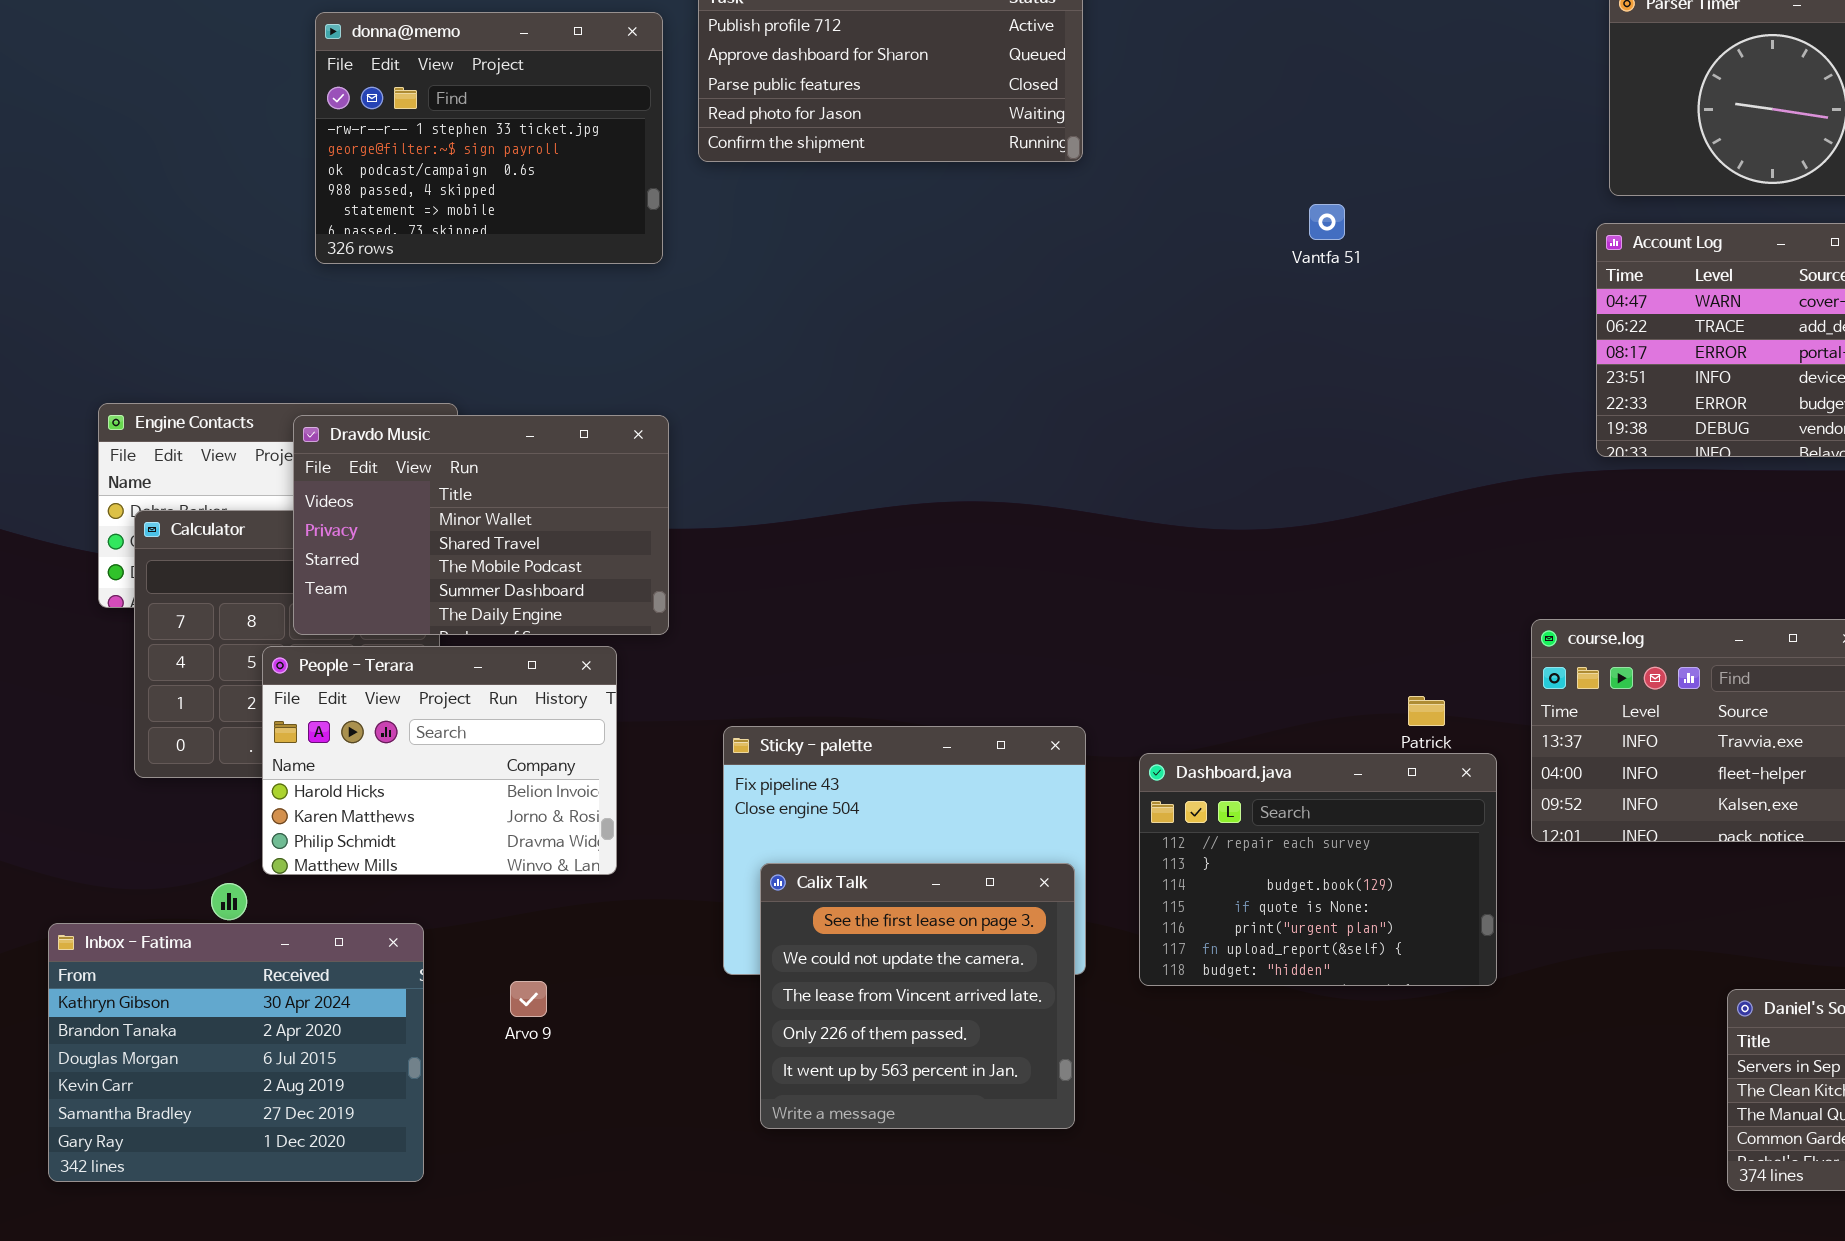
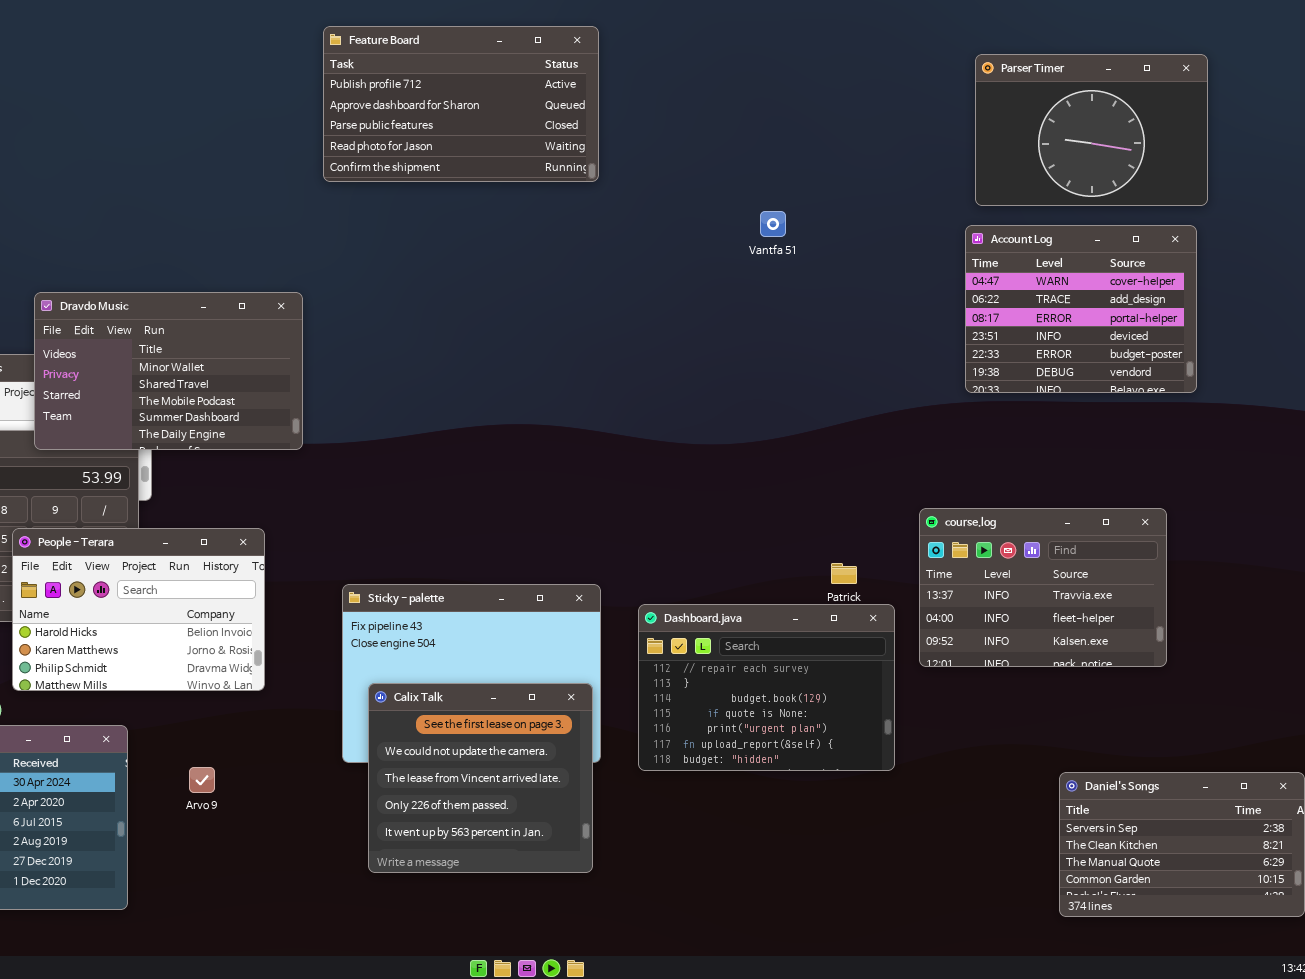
donna@memo: [315,12,663,264] -> none, closed
Dravdo Music: [293,415,669,635] -> [34,292,303,450], moved

